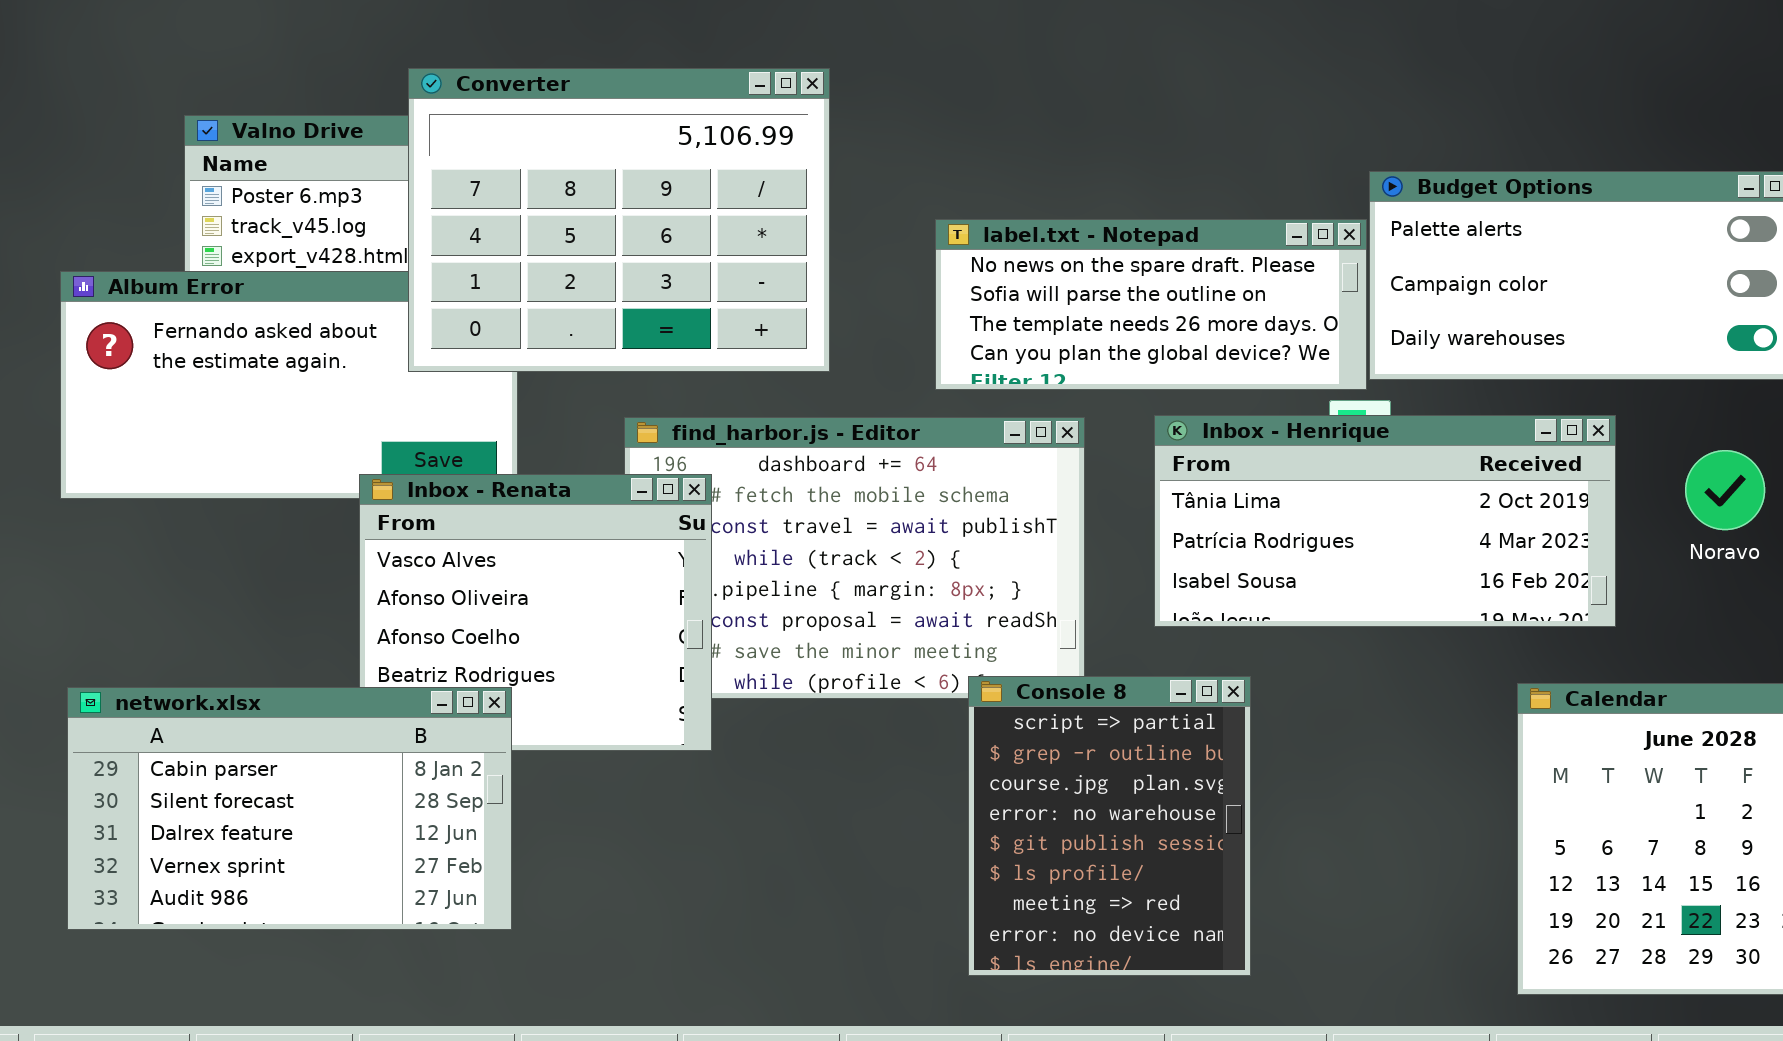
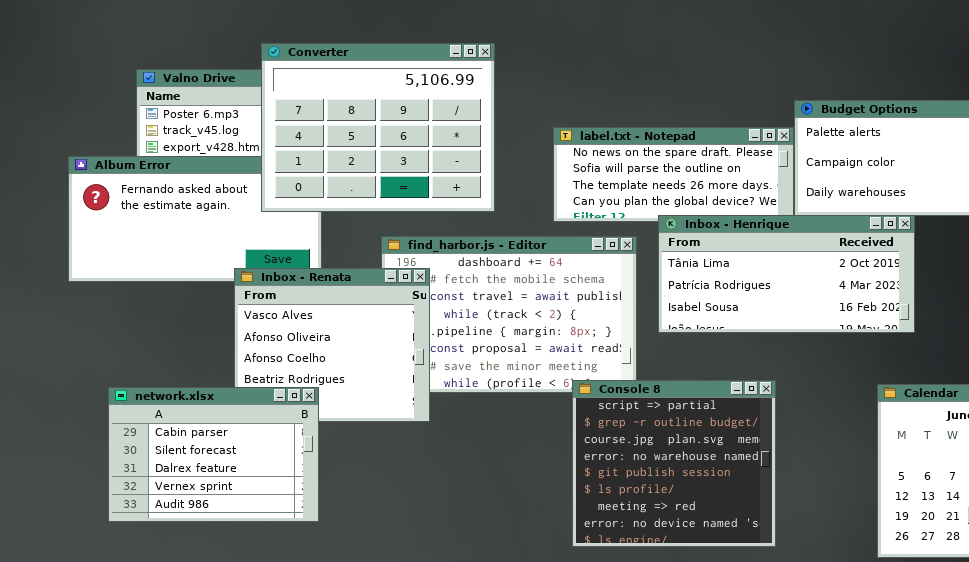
Inbox - Henrique: [1154,415,1616,627] -> [658,215,915,333], moved
Console 8: [968,676,1251,976] -> [572,380,776,547], resized
network.xlsx: [67,687,512,930] -> [108,387,319,522], resized

